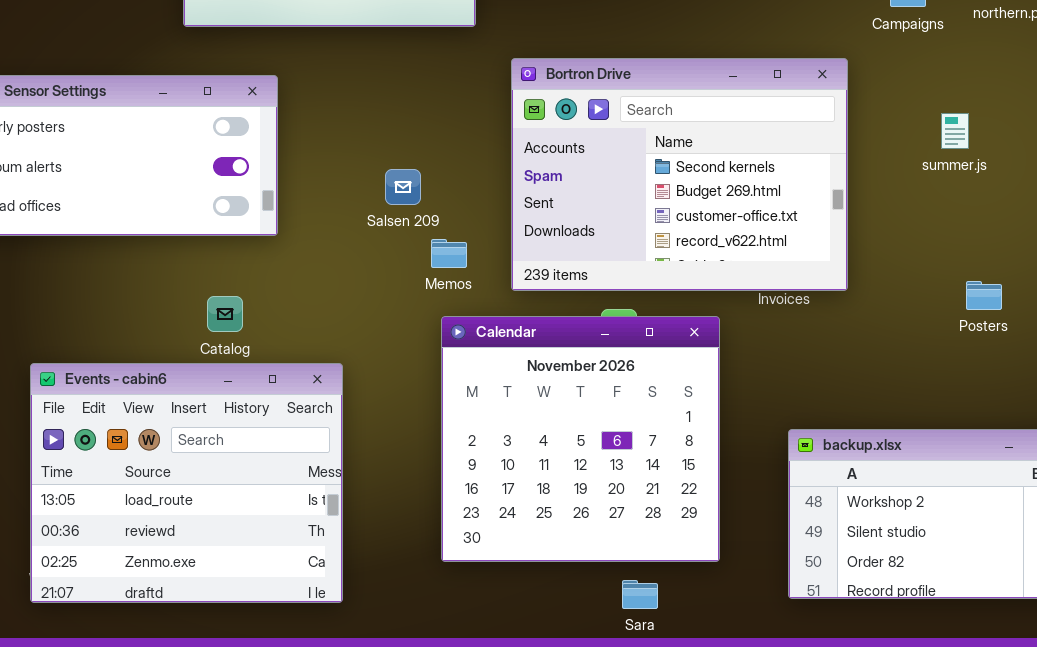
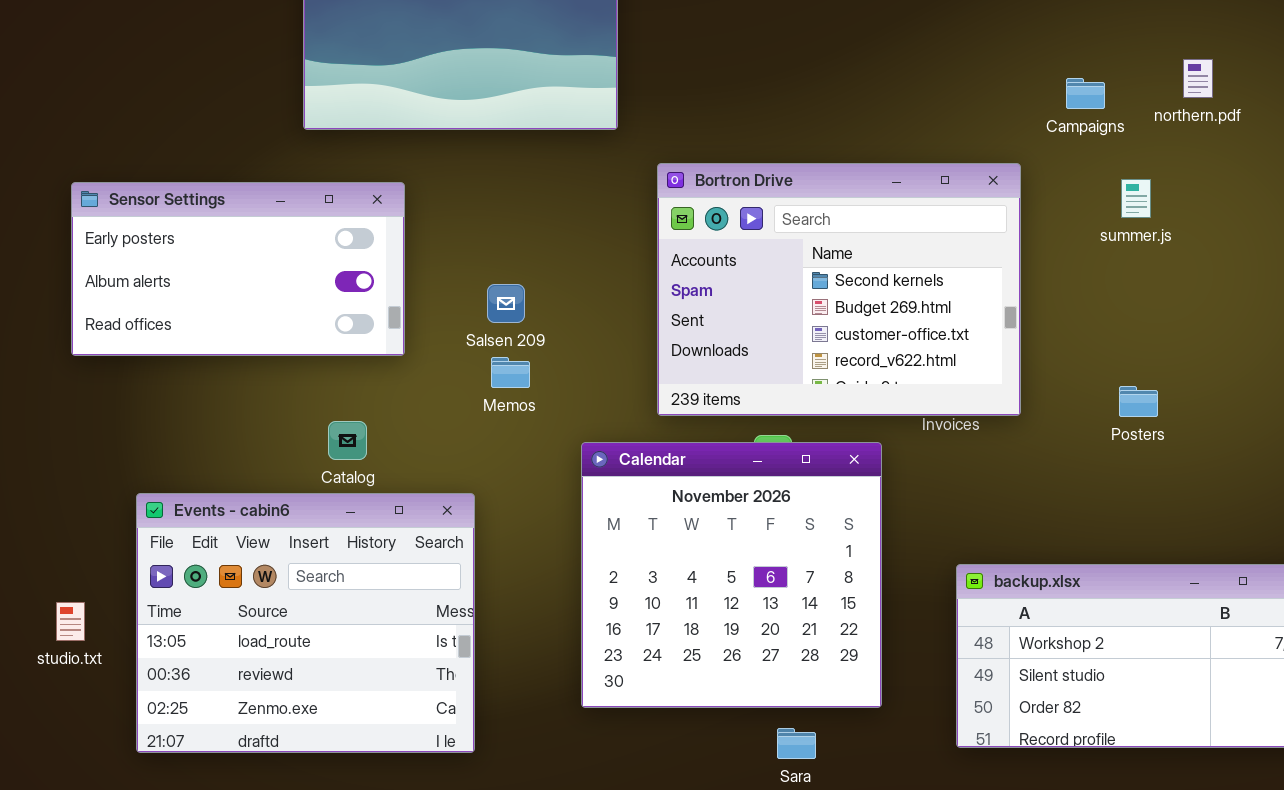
summer.js: [941,113,969,149] -> [1121,179,1151,218], moved
Salsen 209: [385,169,421,205] -> [487,284,525,323], moved
Memos: [431,239,467,268] -> [491,357,530,388], moved
Posters: [966,281,1002,310] -> [1119,386,1158,417], moved

